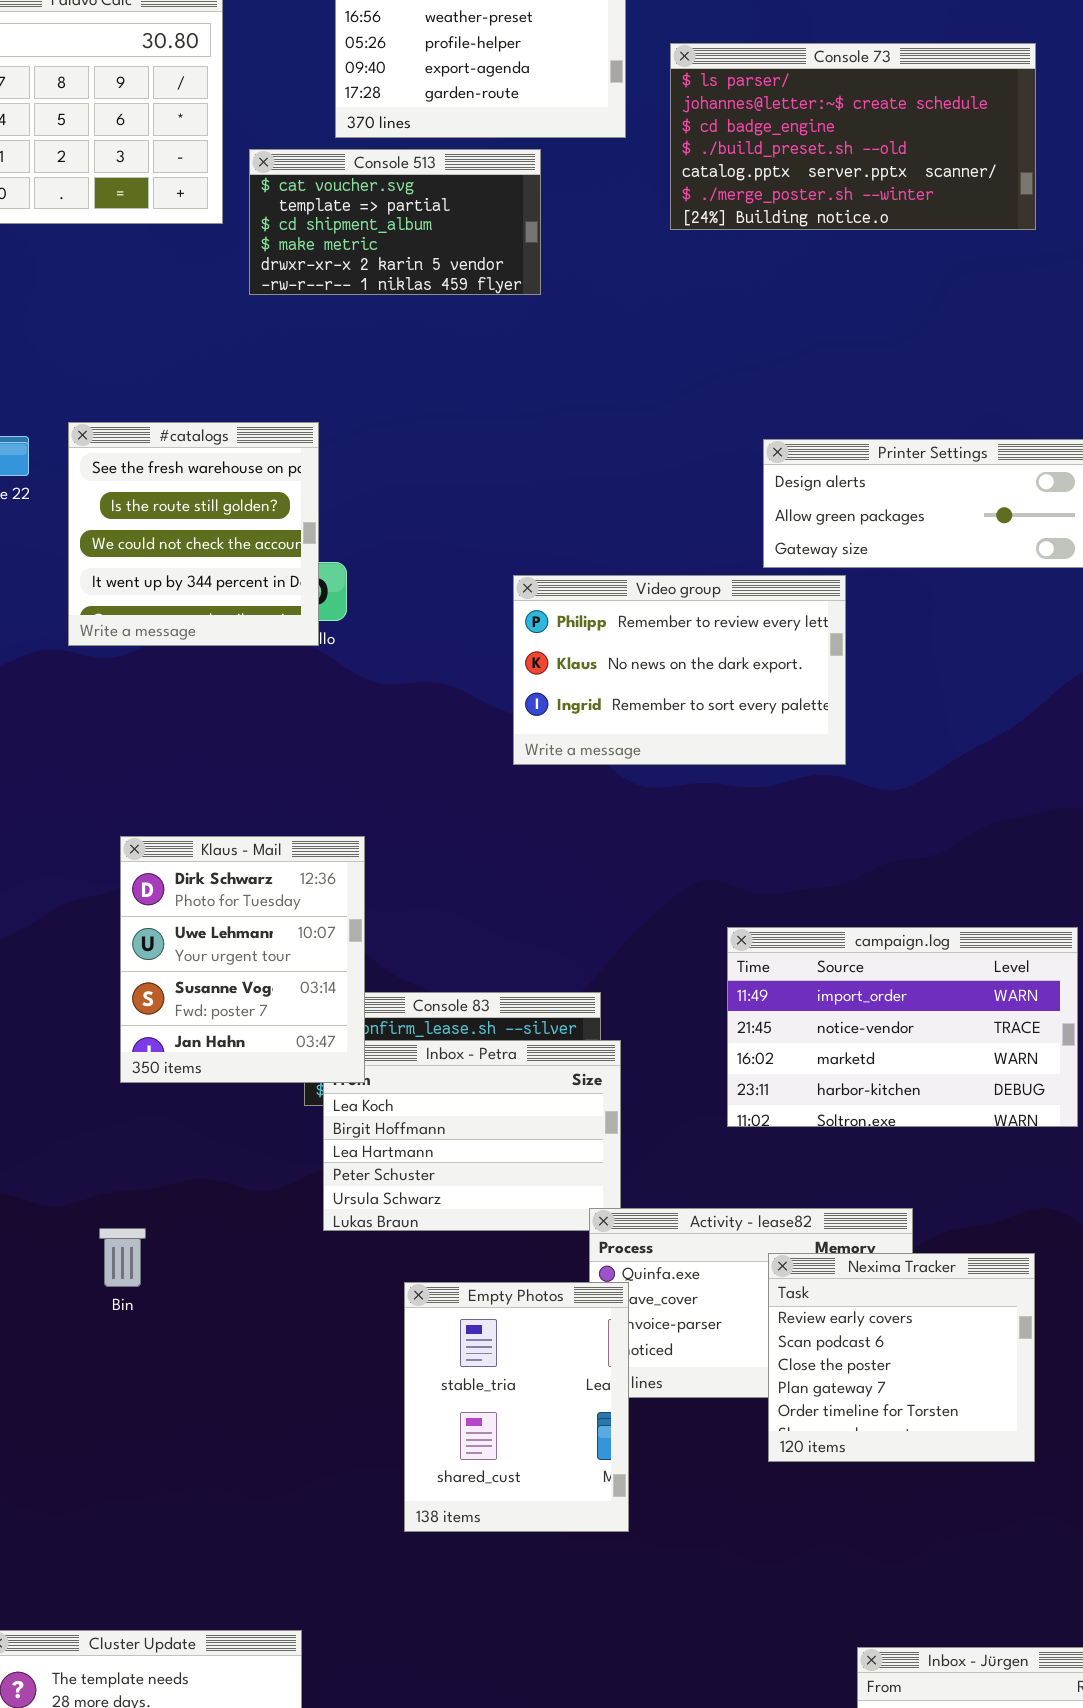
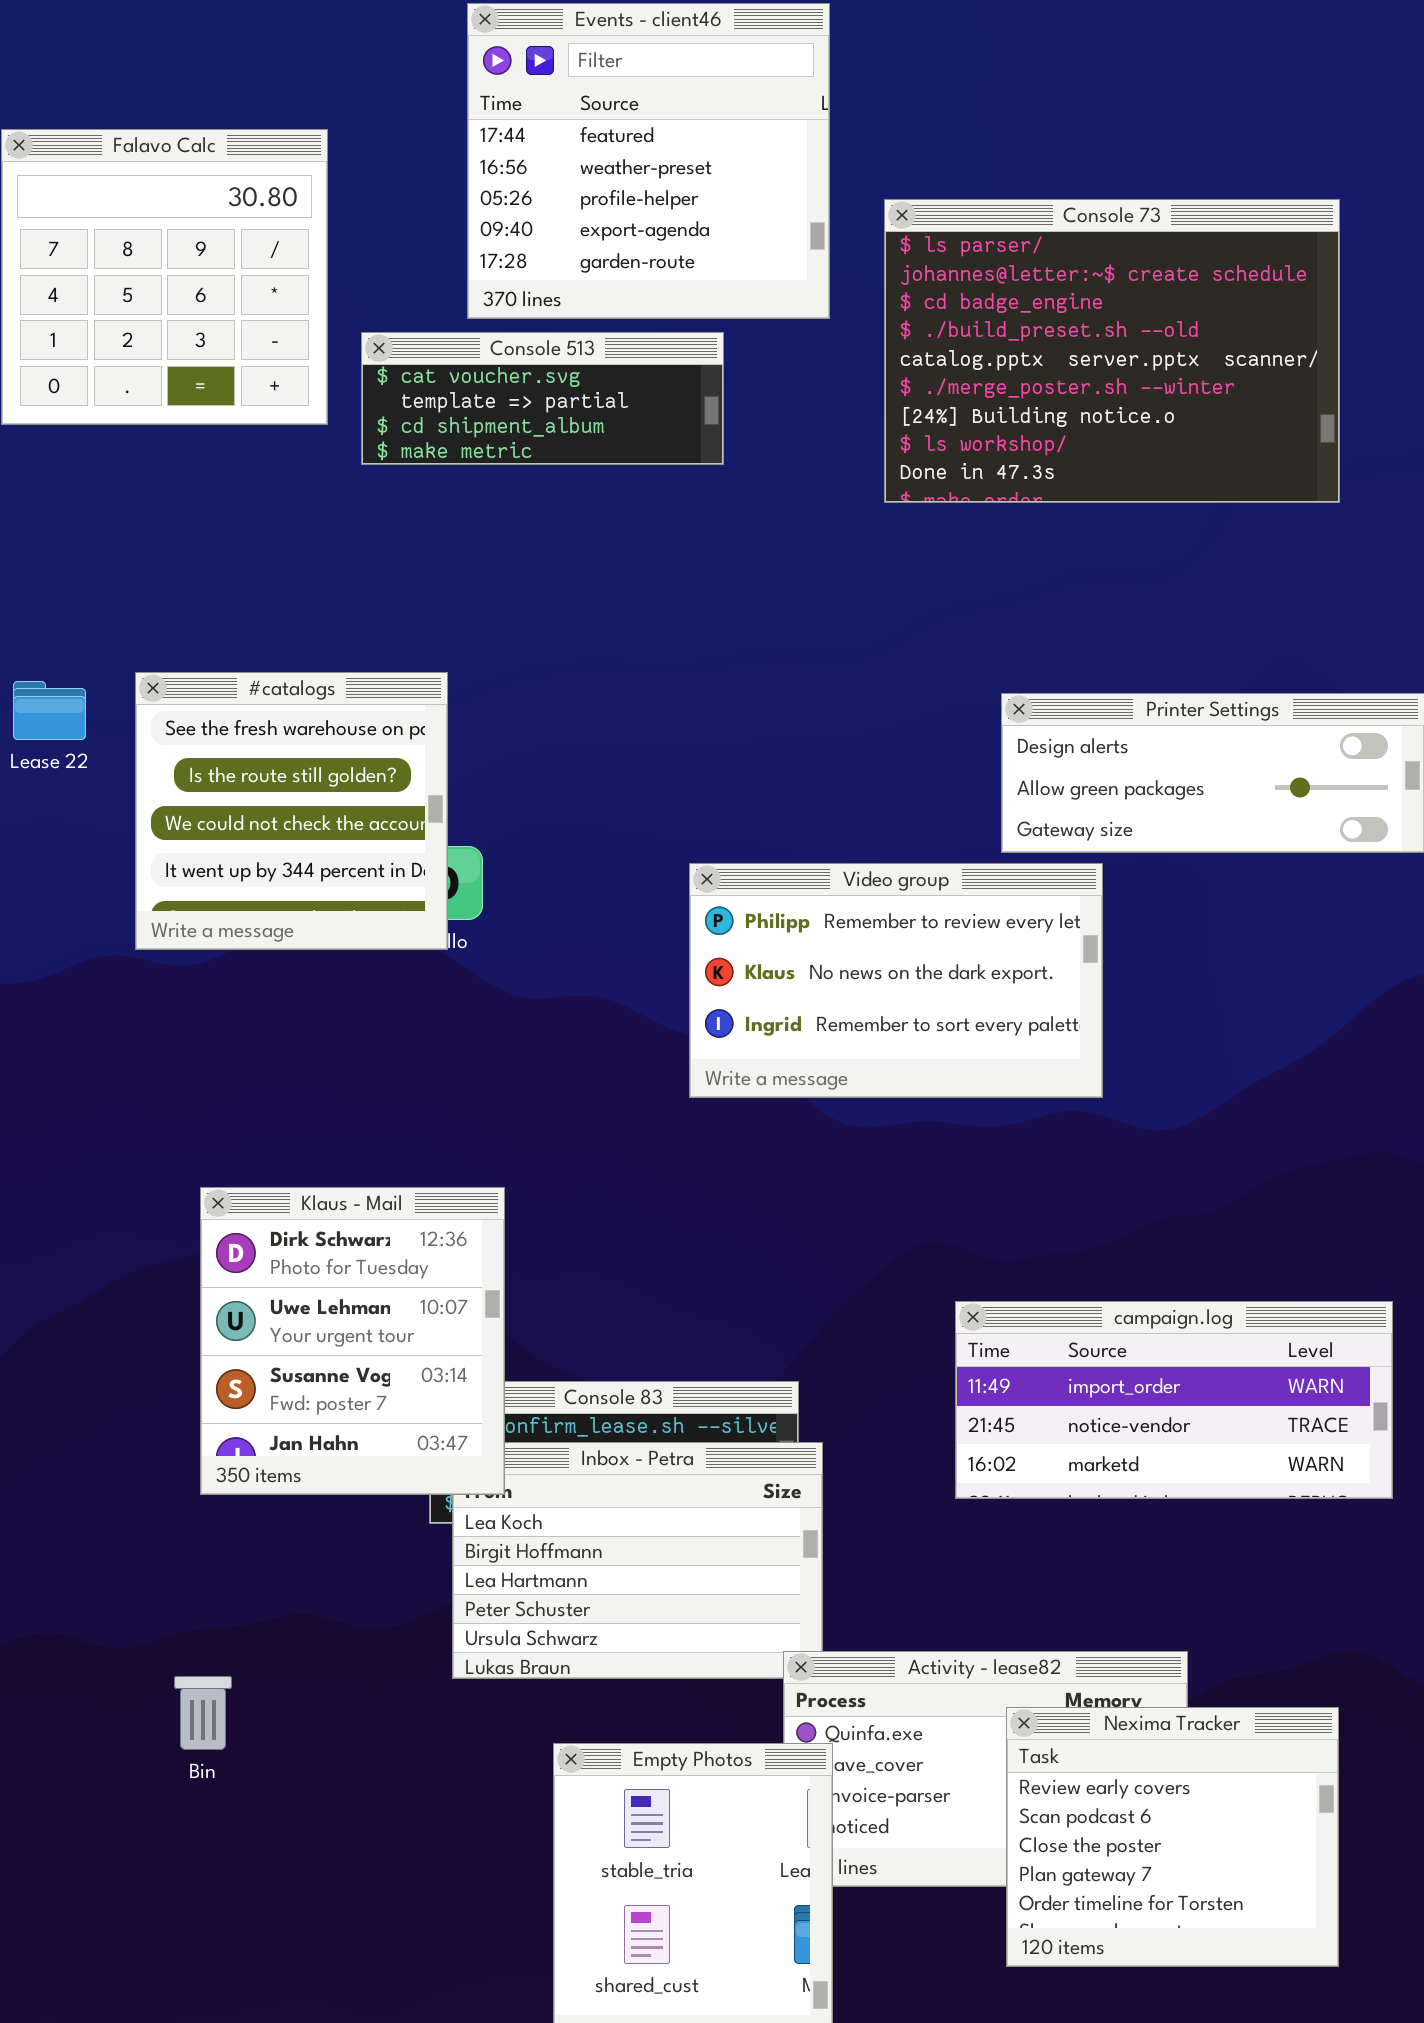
Console 73: [670,43,1036,230] -> [884,199,1340,503], resized
Console 513: [249,149,541,295] -> [361,332,724,465], resized
campaign.log: [727,927,1078,1127] -> [955,1301,1393,1499], resized

